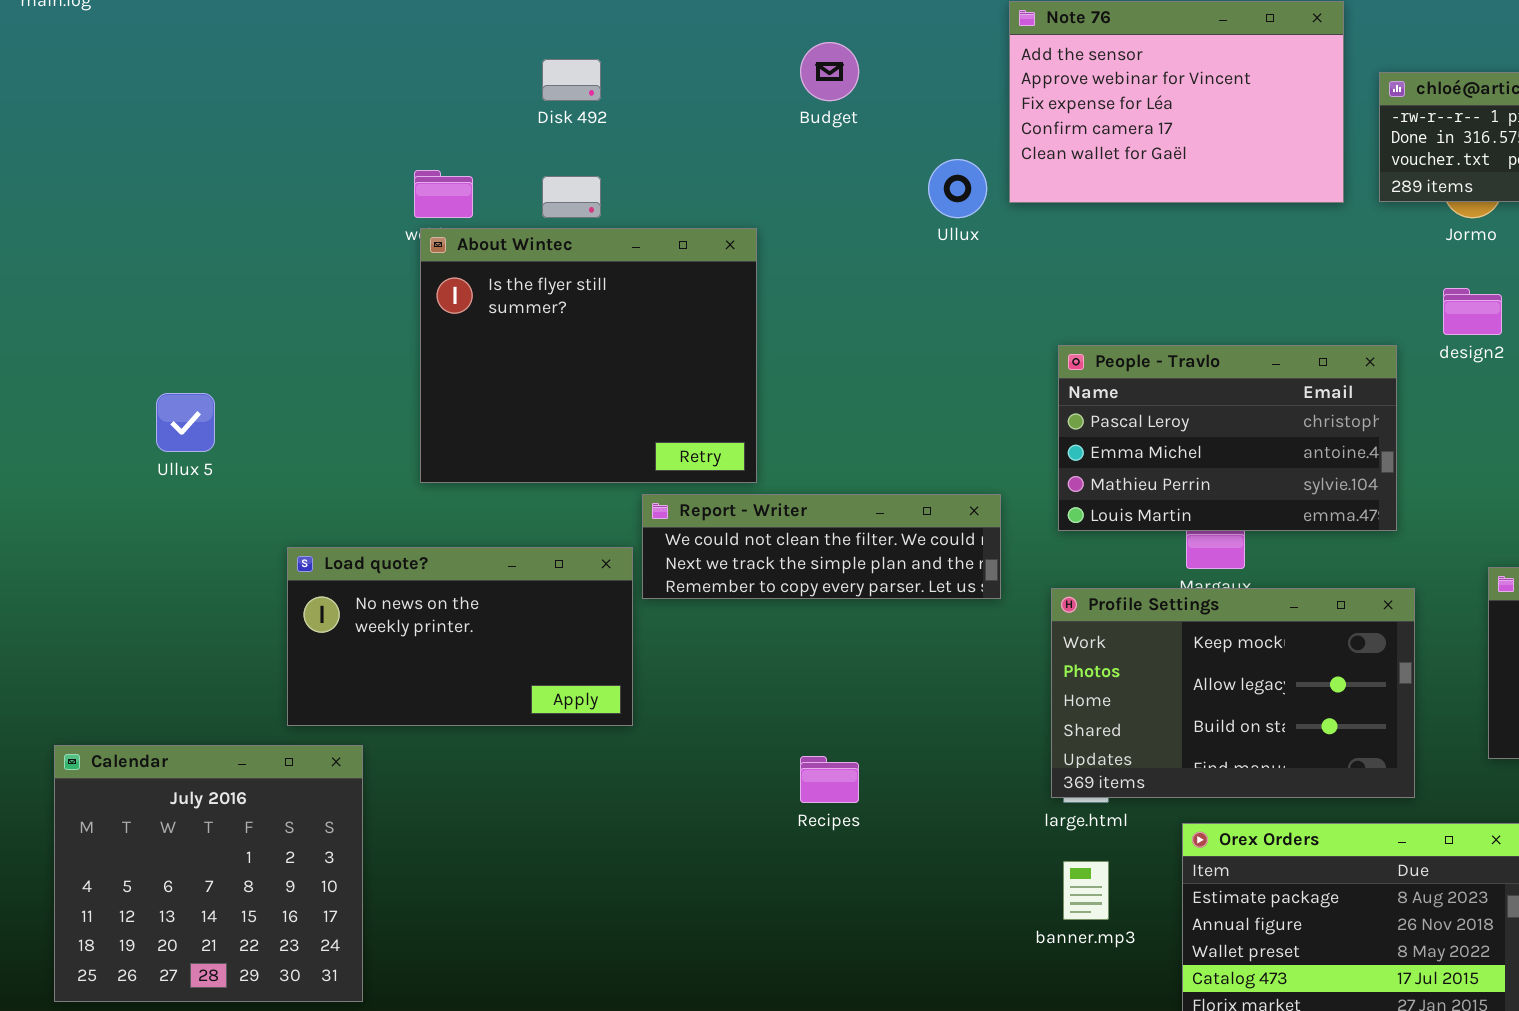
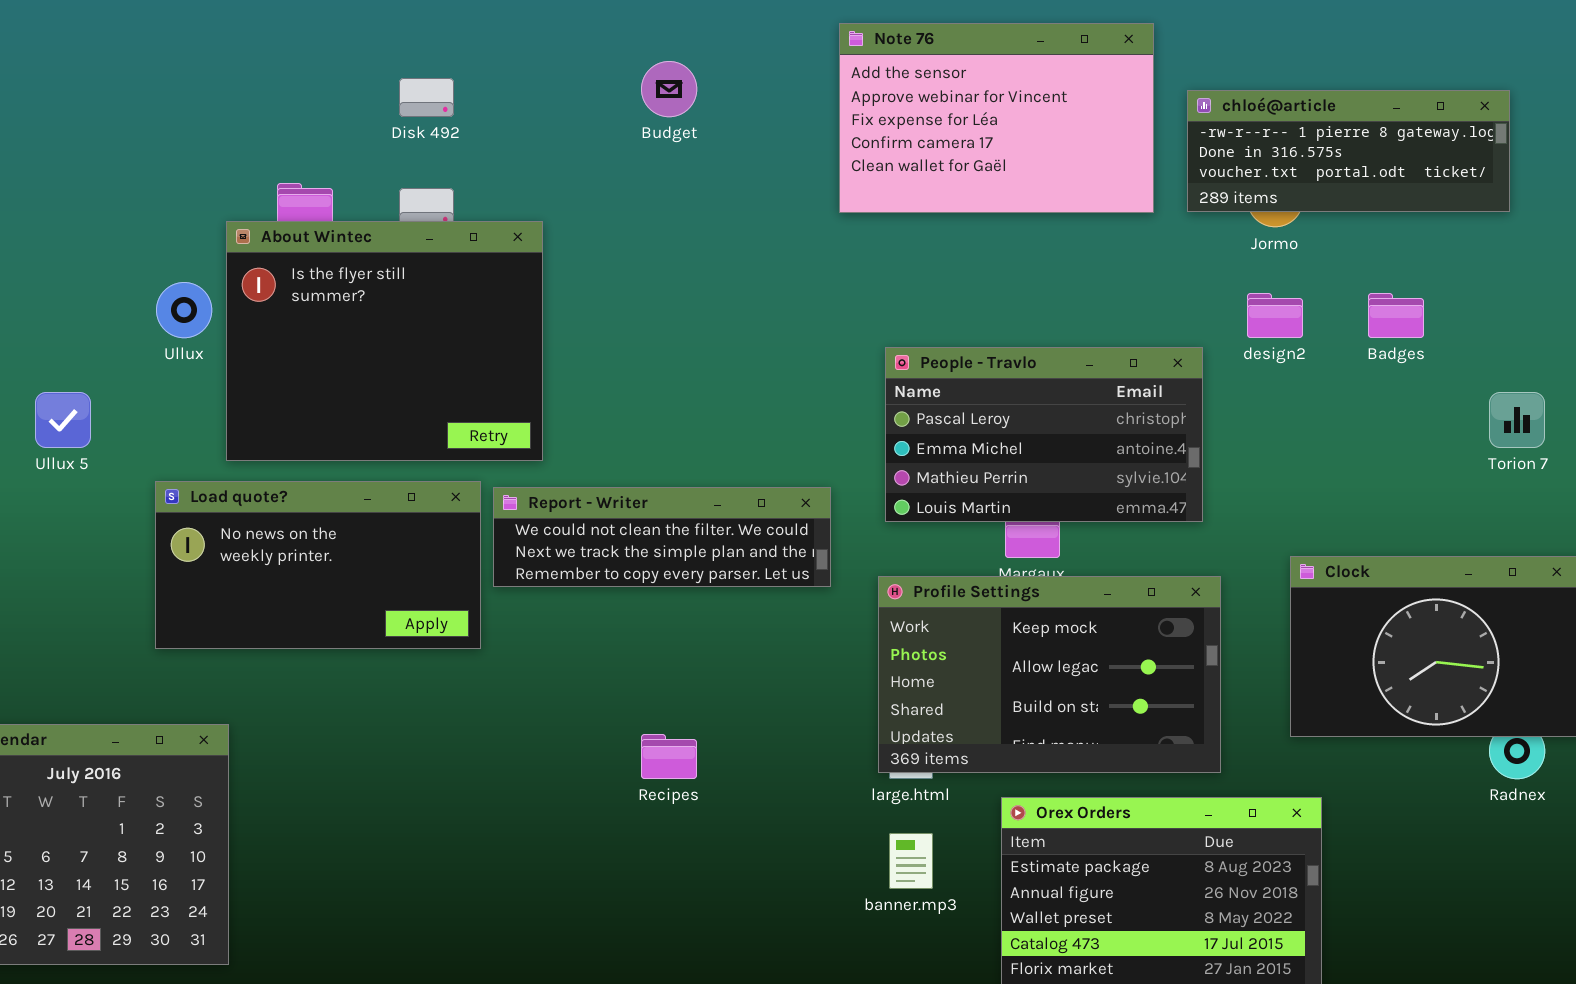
Ullux: [928,159,987,218] -> [156,282,212,338], moved
About Wintec: [420,228,757,483] -> [226,221,543,461], moved
Load quote?: [287,547,633,726] -> [155,481,481,649], moved

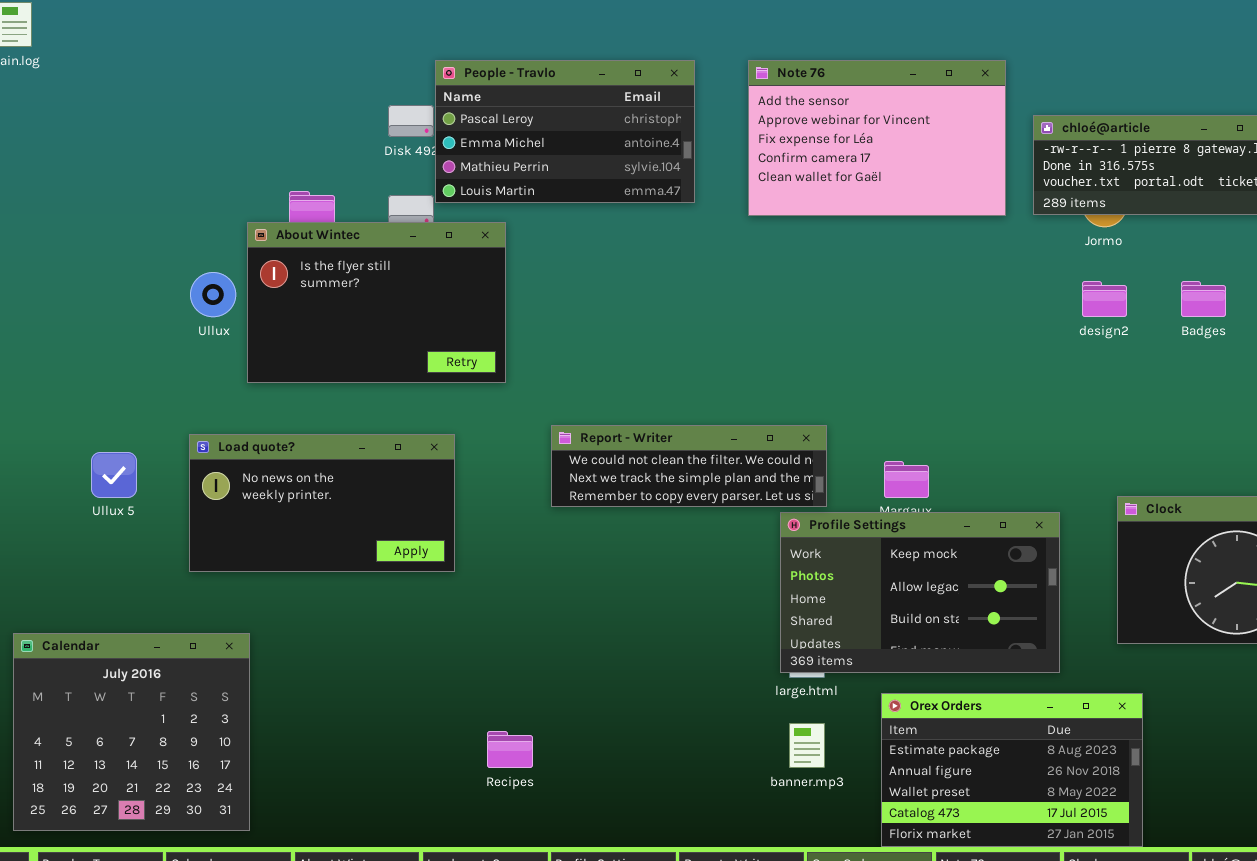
About Wintec: [226,221,543,461] -> [247,222,506,383], resized
People - Travlo: [885,347,1203,522] -> [435,60,695,203], moved
Ullux 5: [35,392,91,448] -> [91,452,137,498], moved
Report - Writer: [493,487,831,587] -> [551,425,827,507], moved
Recipes: [641,734,697,779] -> [487,731,533,768], moved

